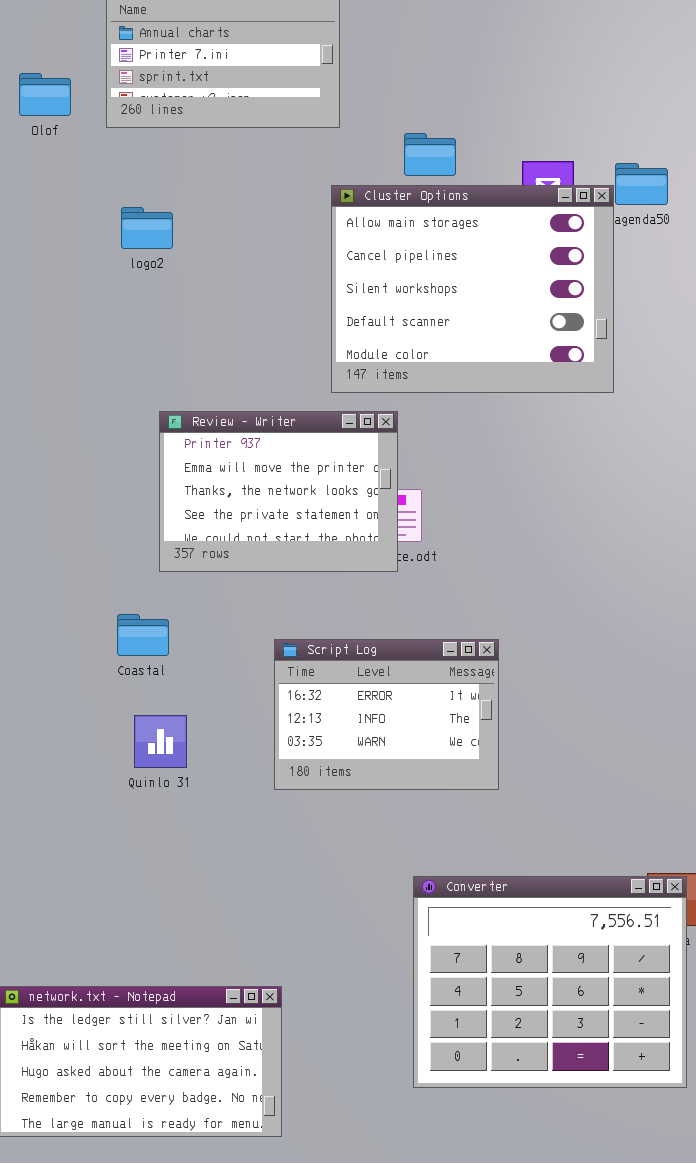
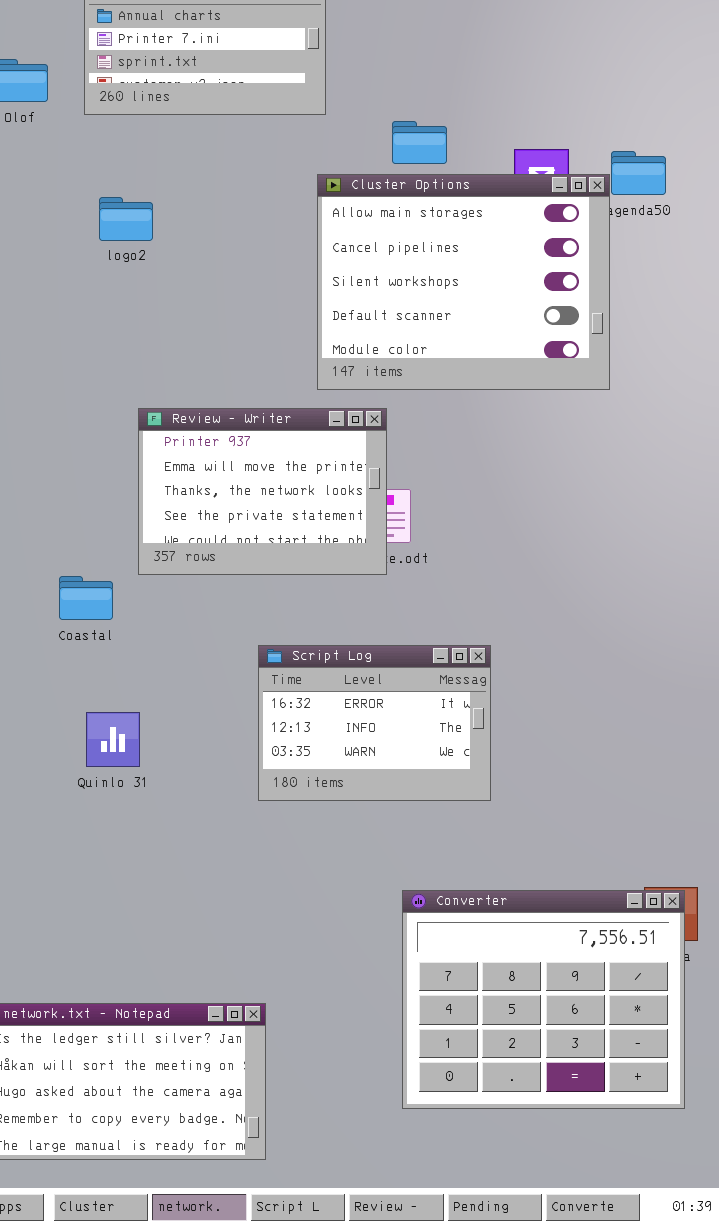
Coastal: [117,614,169,656] -> [59,576,113,620], moved
Quinlo 31: [134,715,187,768] -> [86,712,140,767], moved

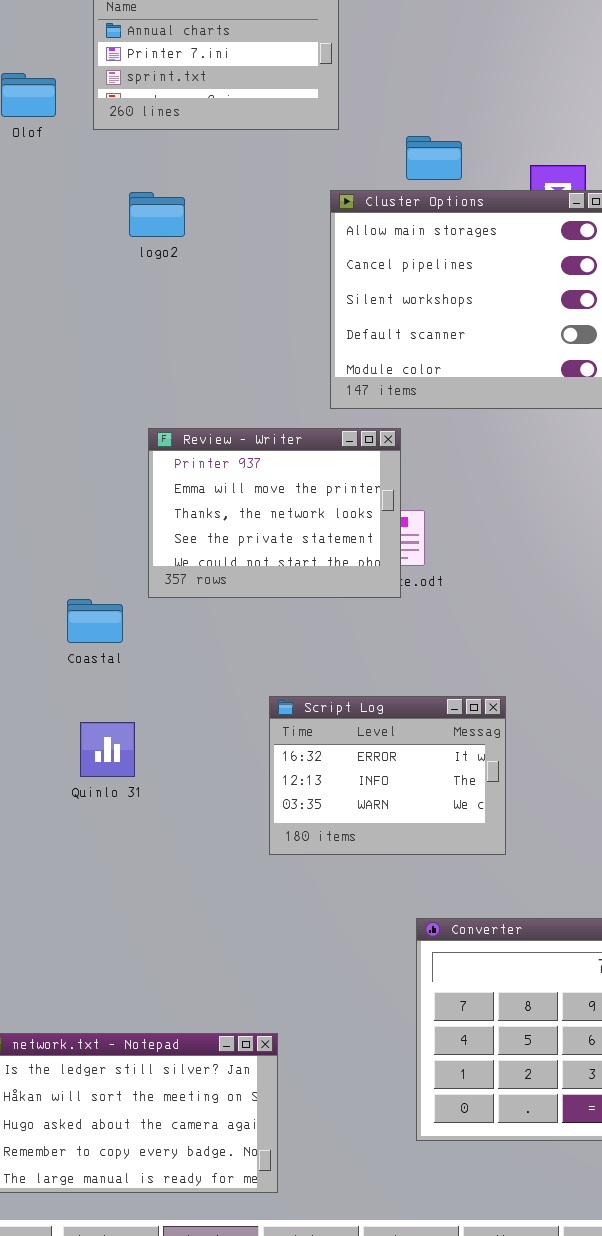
logo2: [99,197,153,241] -> [129,192,185,237], moved
Script Log: [258,645,491,801] -> [269,696,506,855], moved
Quinlo 31: [86,712,140,767] -> [80,722,135,777], moved

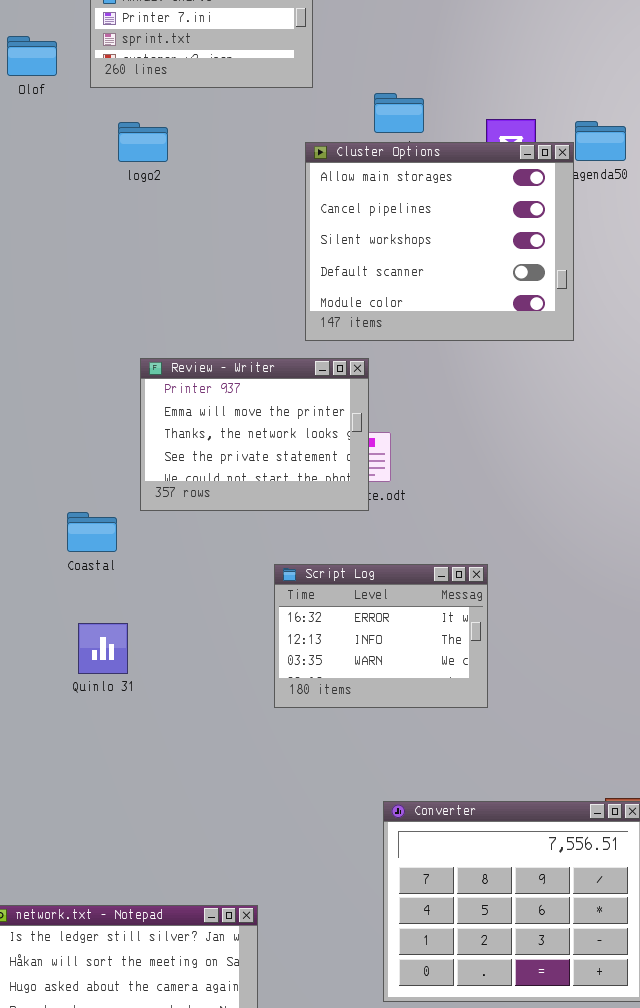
logo2: [129,192,185,237] -> [118,122,168,162], moved
Script Log: [269,696,506,855] -> [274,564,488,708], moved

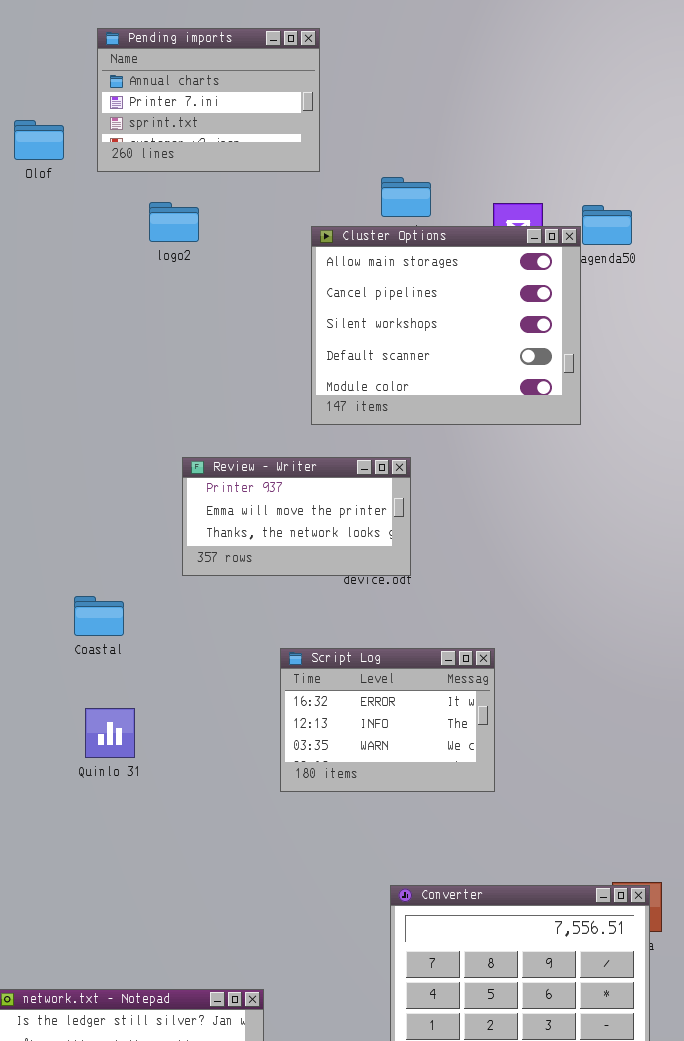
logo2: [118,122,168,162] -> [149,202,199,242], moved
Review - Writer: [140,358,369,511] -> [182,457,411,576], moved, resized

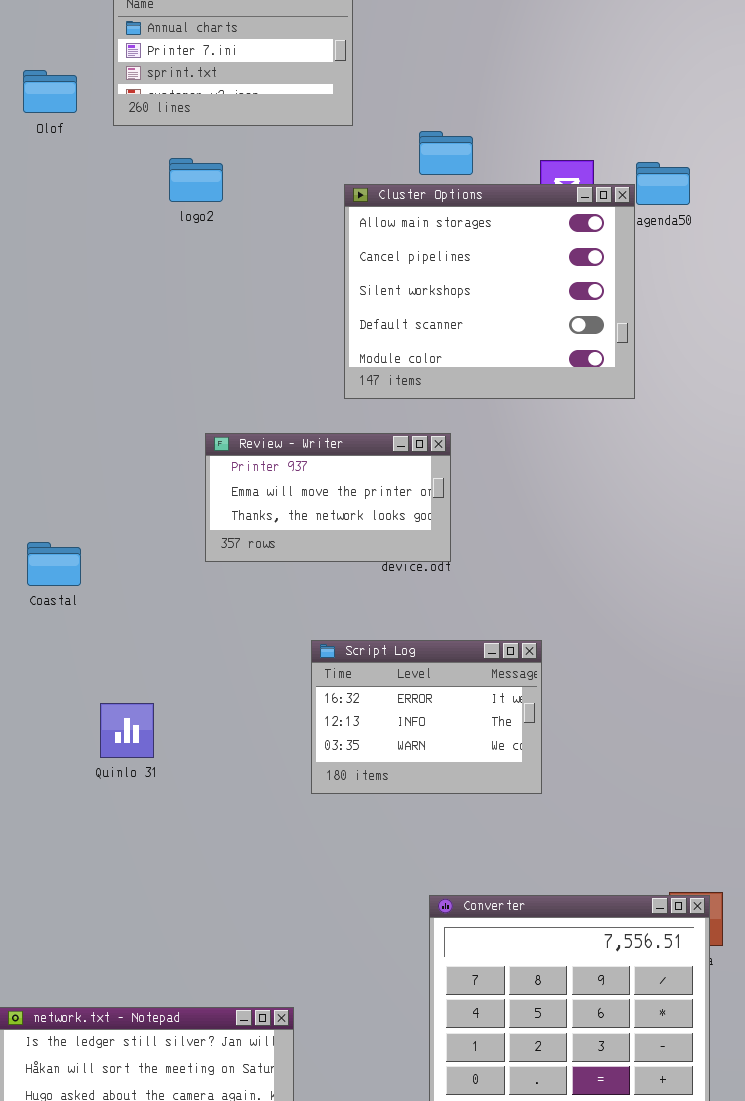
Coastal: [74,596,124,636] -> [27,542,81,586], moved

